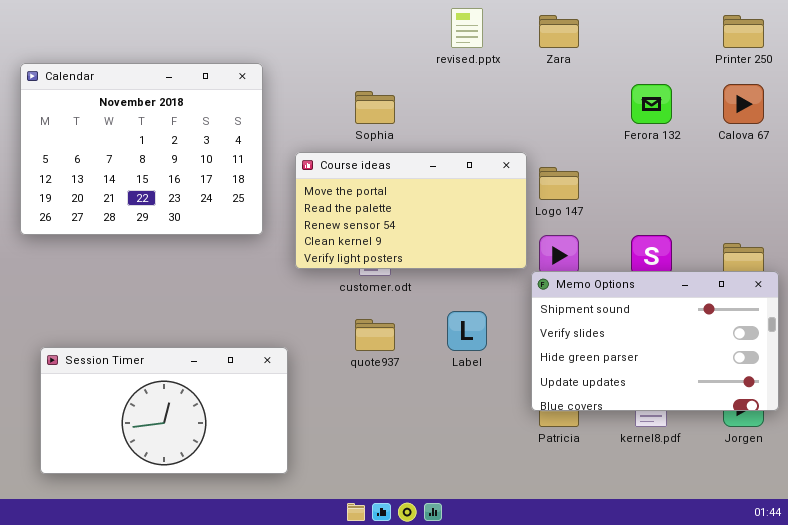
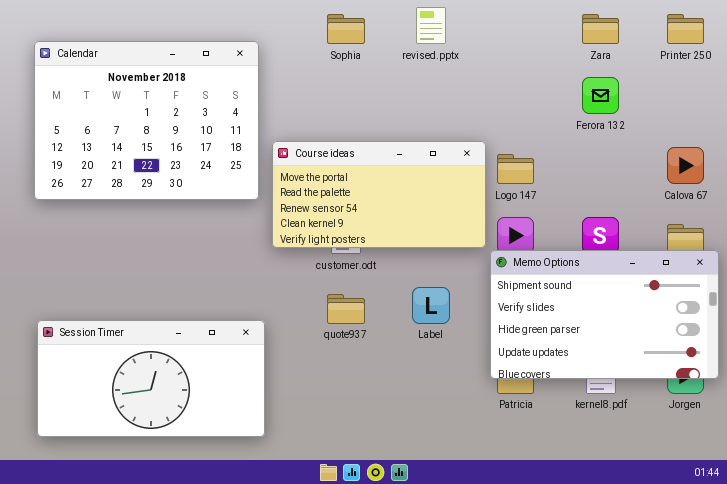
Zara: [539,15,579,48] -> [582,14,619,44], moved
Calendar: [20,63,263,235] -> [34,41,259,200], moved
Calova 67: [723,84,764,124] -> [667,147,704,184], moved
Sophia: [355,91,395,124] -> [327,14,365,44], moved

